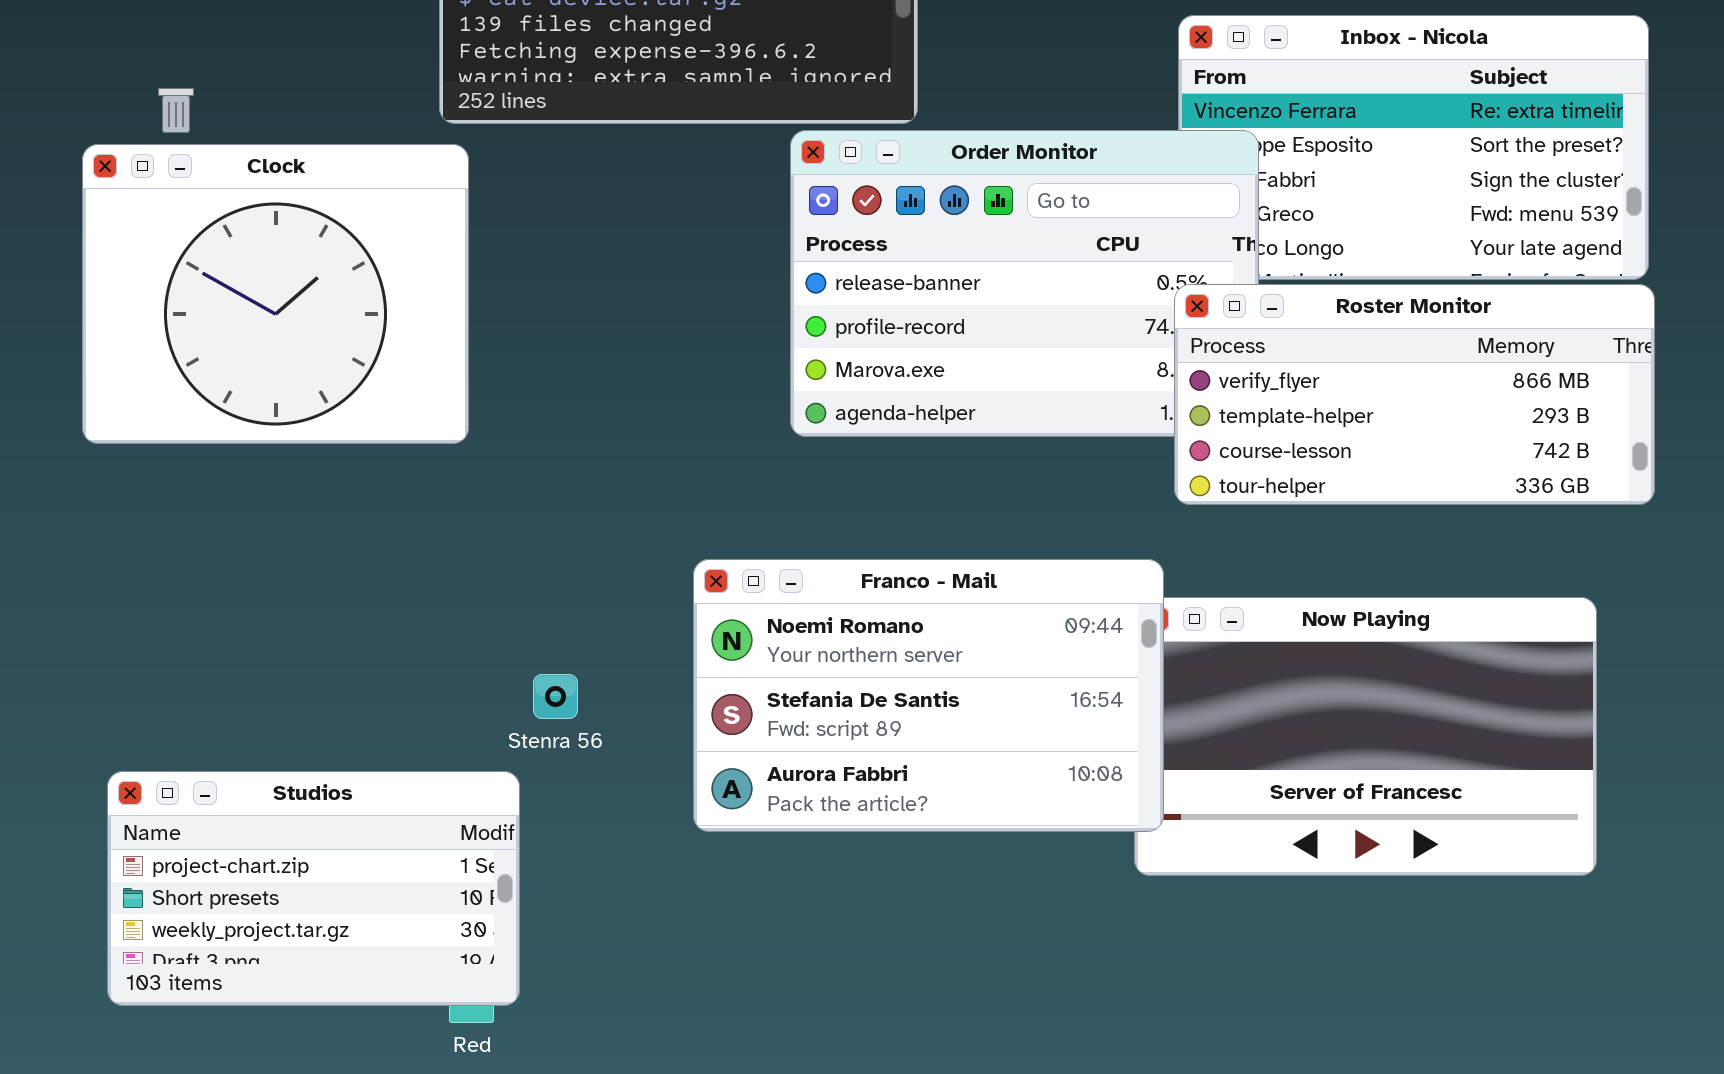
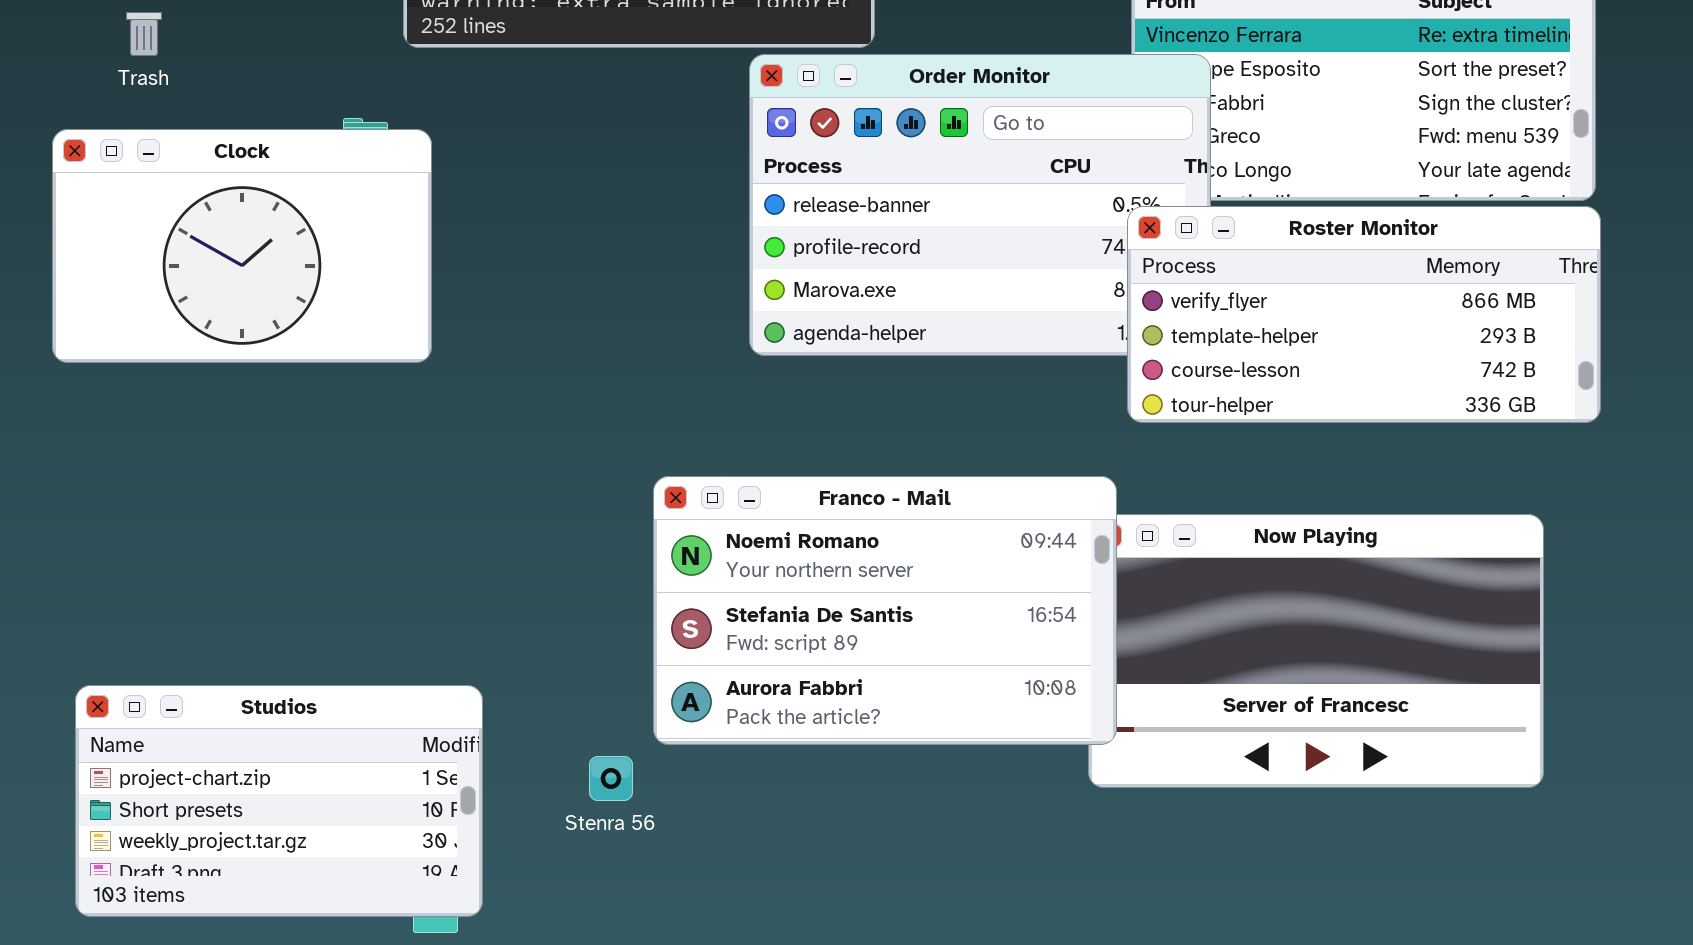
Clock: [82,144,469,444] -> [52,129,432,363], resized
Stenra 56: [533,674,578,719] -> [589,756,633,801], moved

